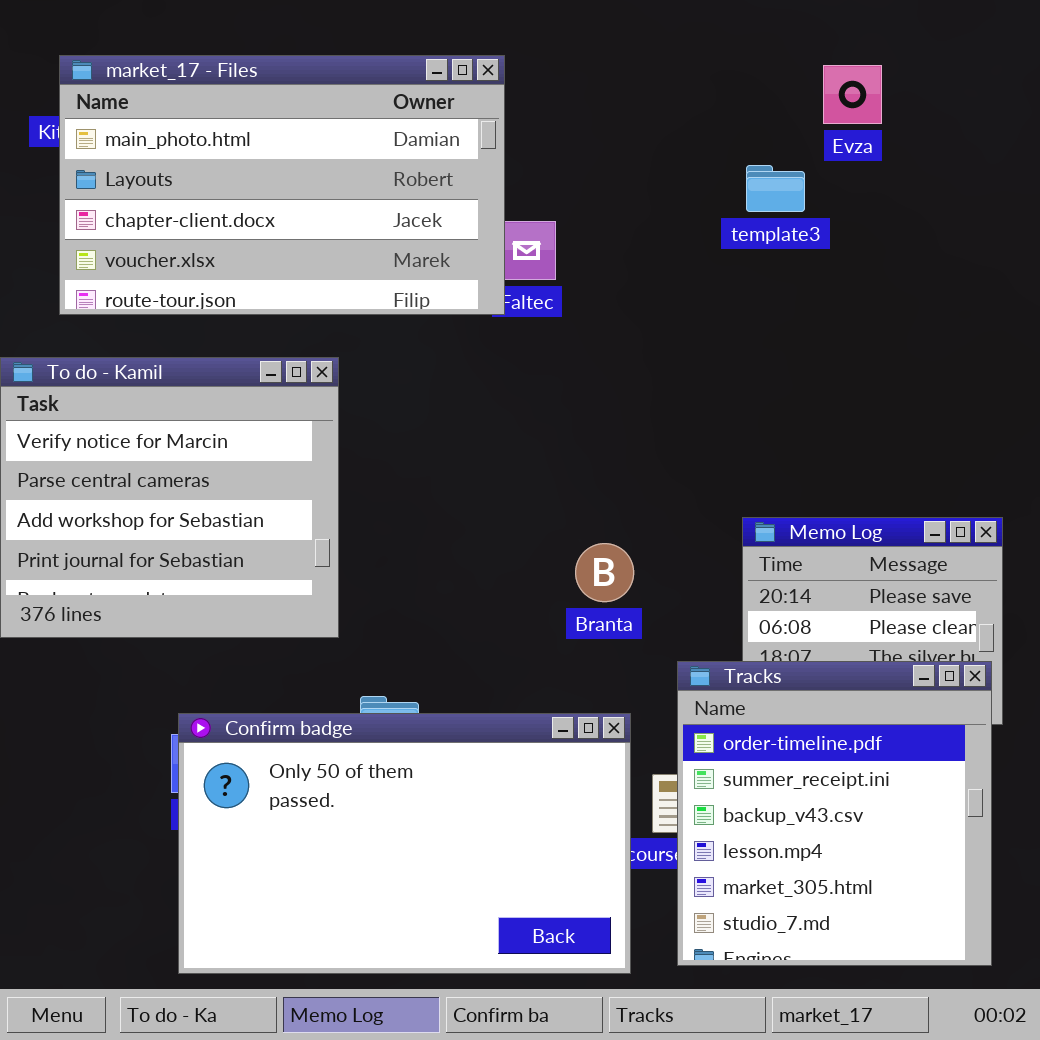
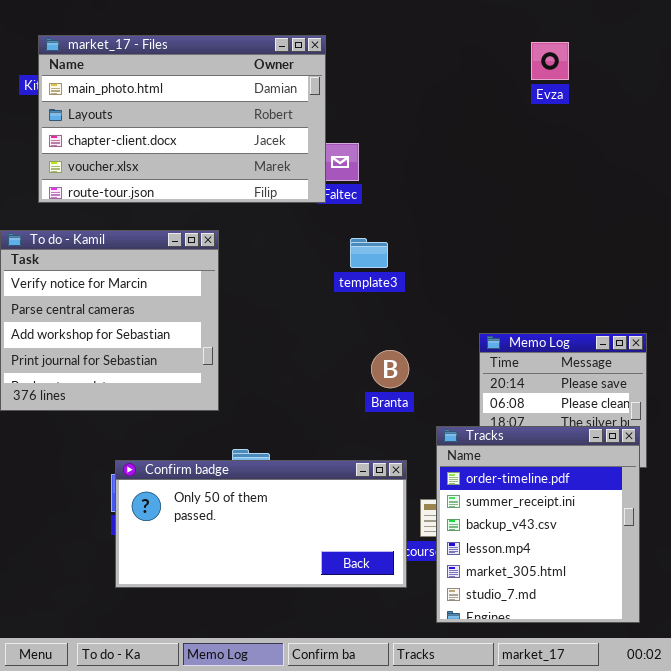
template3: [746,165,805,212] -> [350,238,388,268], moved
Confirm badge: [178,713,631,974] -> [115,460,407,588], resized

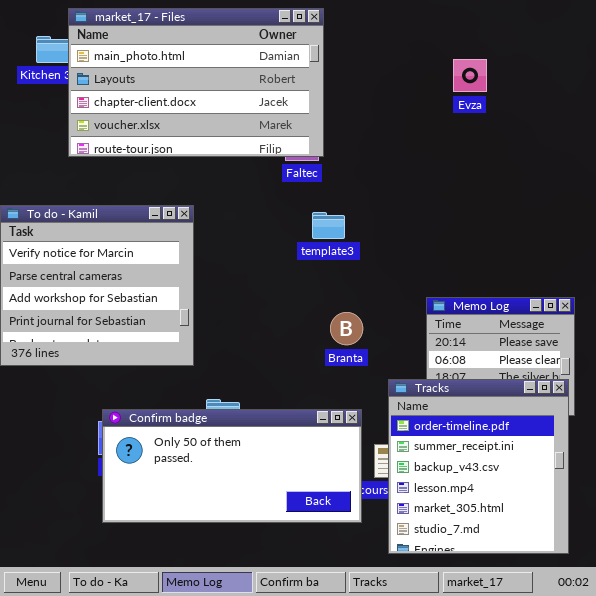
market_17 - Files: [38,35,326,203] -> [68,8,324,157], moved
Evza: [531,42,569,80] -> [453,59,487,92], moved

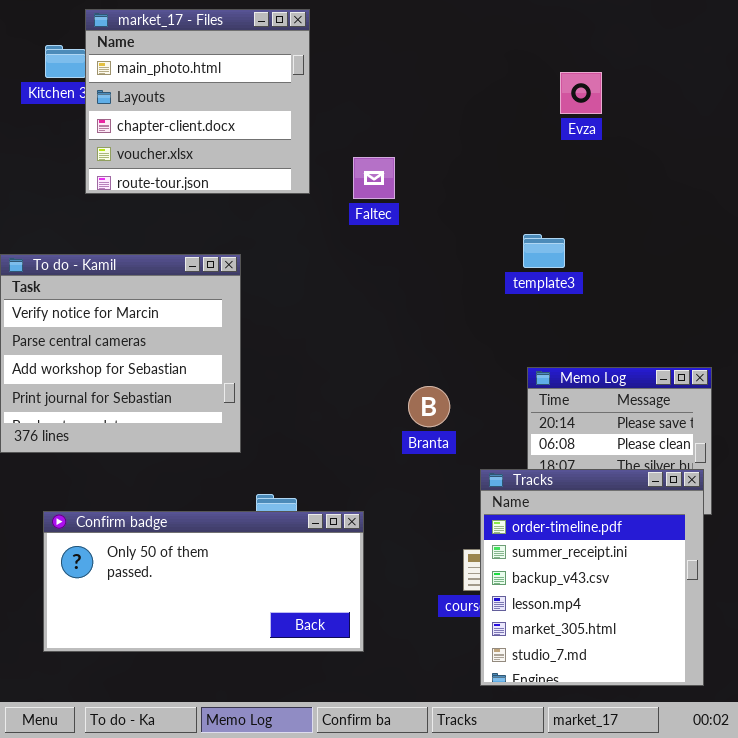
market_17 - Files: [68,8,324,157] -> [85,9,310,194], resized
template3: [312,212,345,239] -> [523,234,565,268], moved
Confirm badge: [102,409,362,523] -> [43,511,364,652], moved

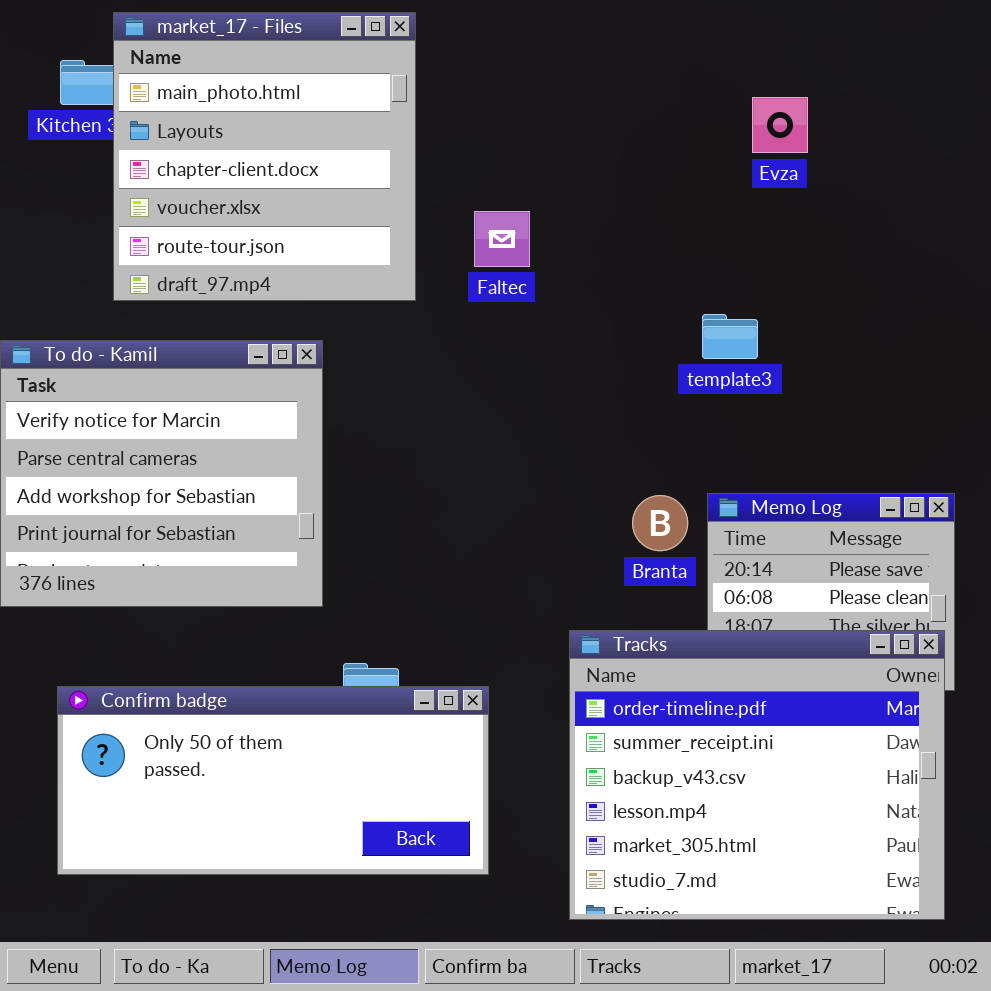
market_17 - Files: [85,9,310,194] -> [113,12,416,301], resized
Branta: [408,386,450,427] -> [632,495,688,551], moved
Tracks: [480,469,704,686] -> [569,630,945,920], resized

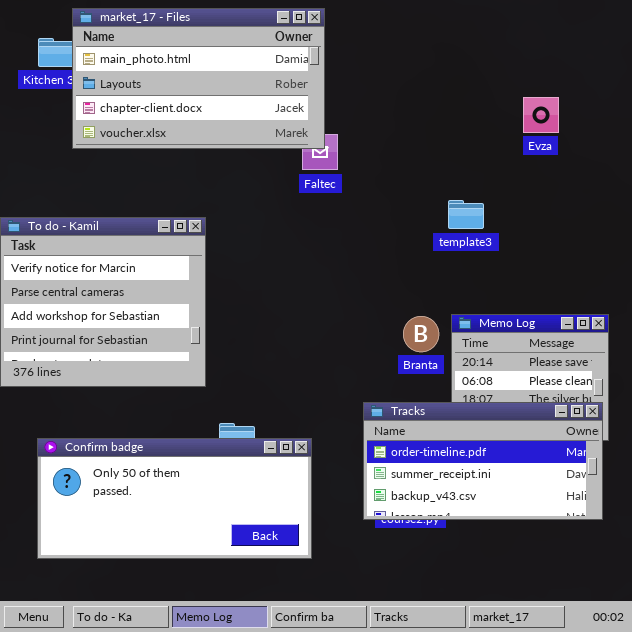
market_17 - Files: [113,12,416,301] -> [72,8,325,149], resized
Evza: [752,97,808,153] -> [523,97,559,133], moved
Tracks: [569,630,945,920] -> [363,402,603,520], resized

